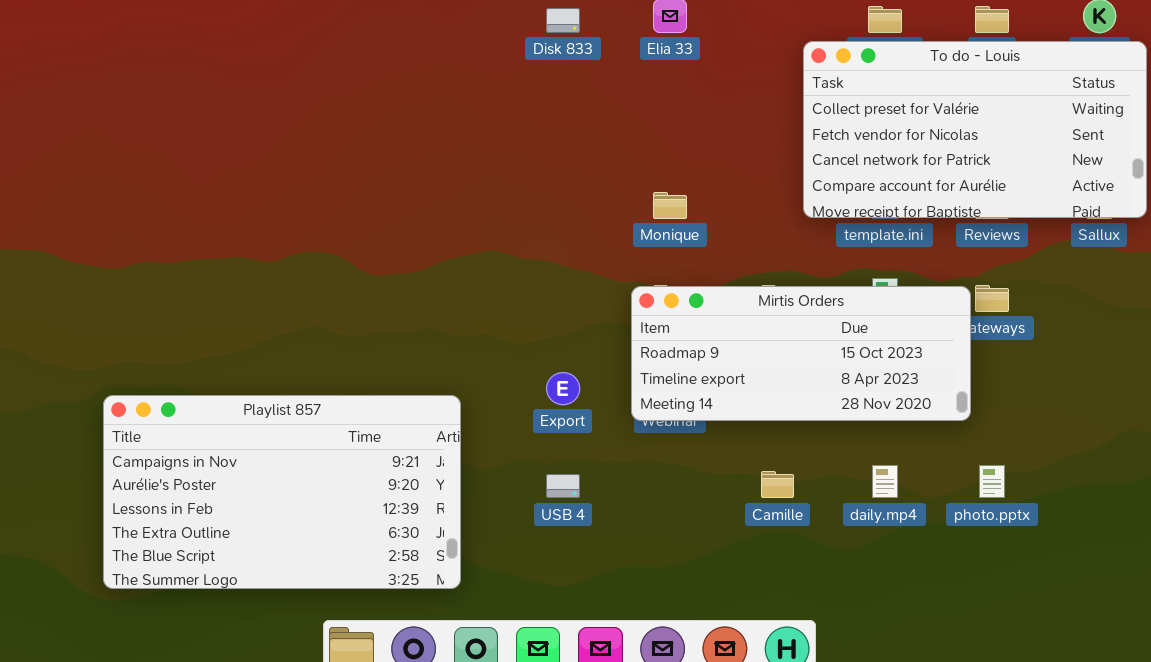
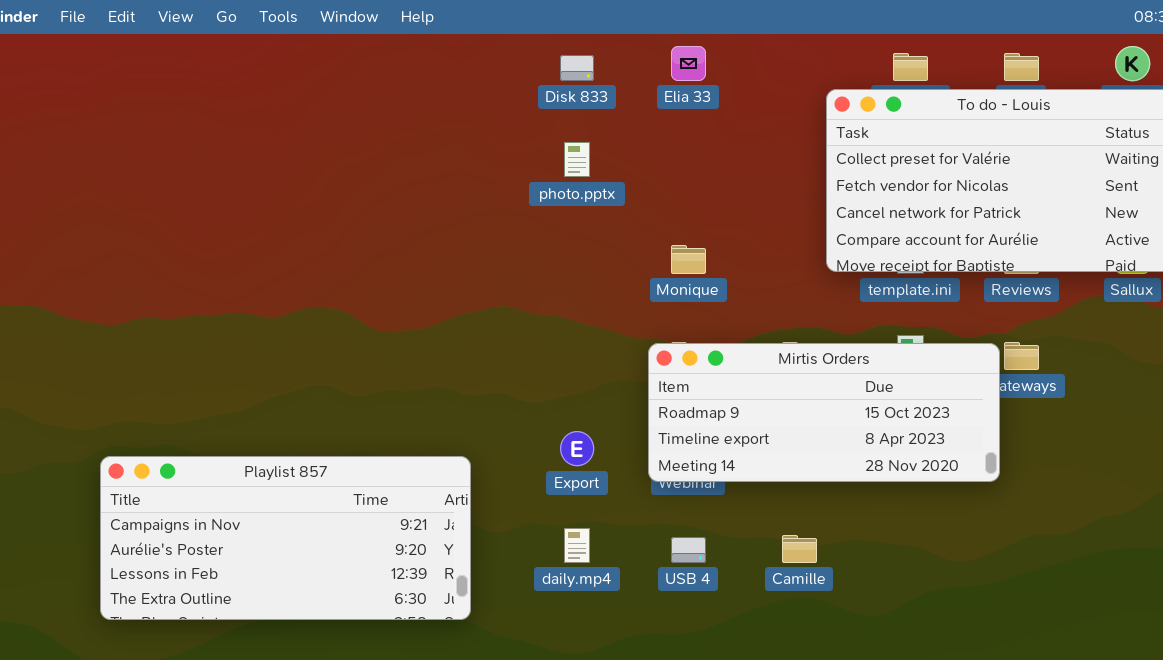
Playlist 857: [103,395,461,589] -> [100,456,471,620], resized
daily.mp4: [872,465,898,498] -> [564,528,590,563], moved
photo.pptx: [979,465,1005,498] -> [564,142,590,177], moved
USB 4: [546,474,580,498] -> [671,537,706,563], moved

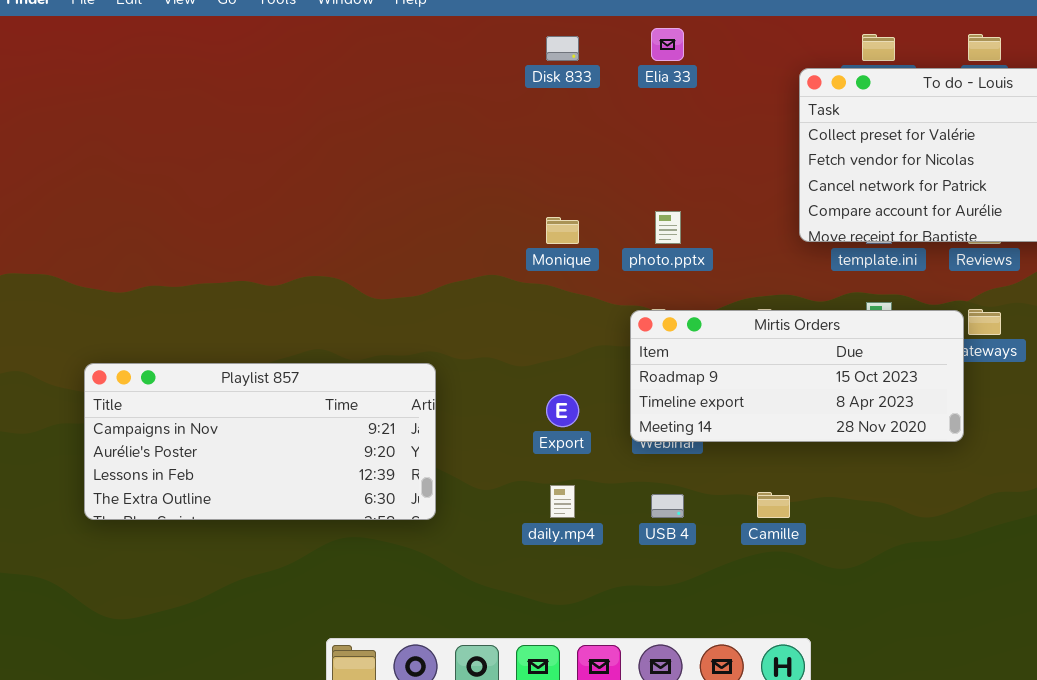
photo.pptx: [564,142,590,177] -> [655,211,681,244], moved
Monique: [671,245,706,274] -> [546,217,579,244], moved
Playlist 857: [100,456,471,620] -> [84,363,436,520], moved

